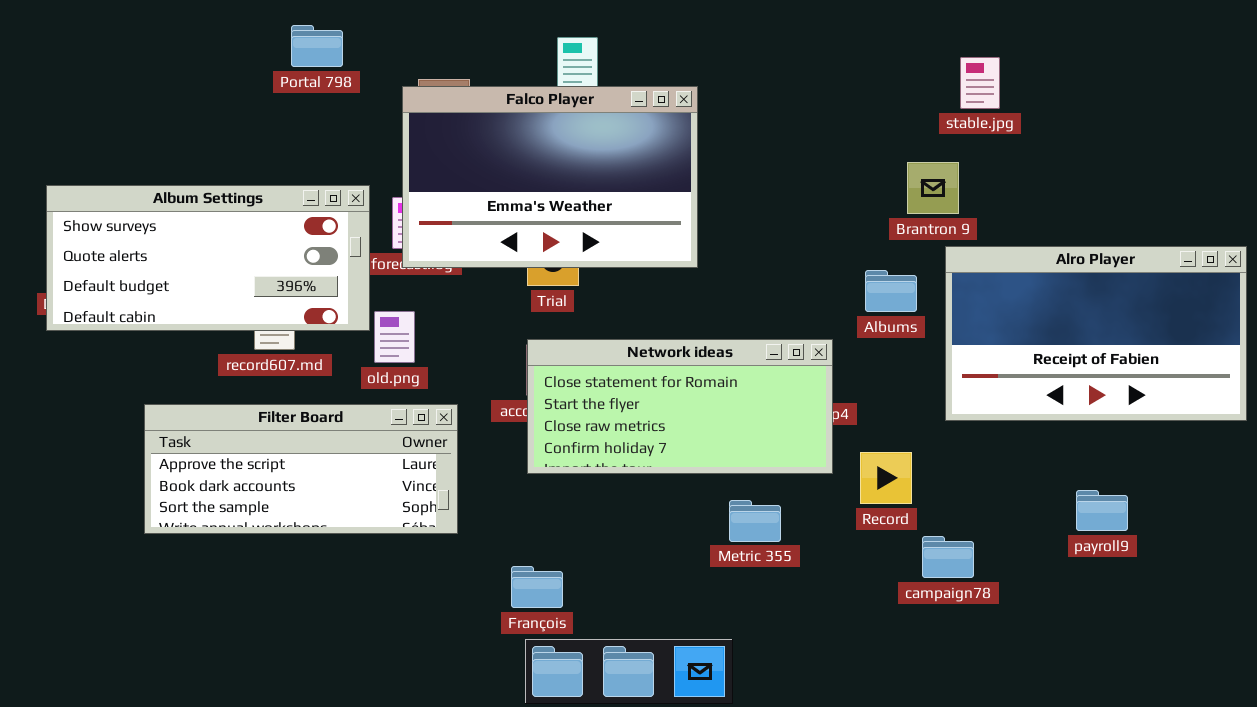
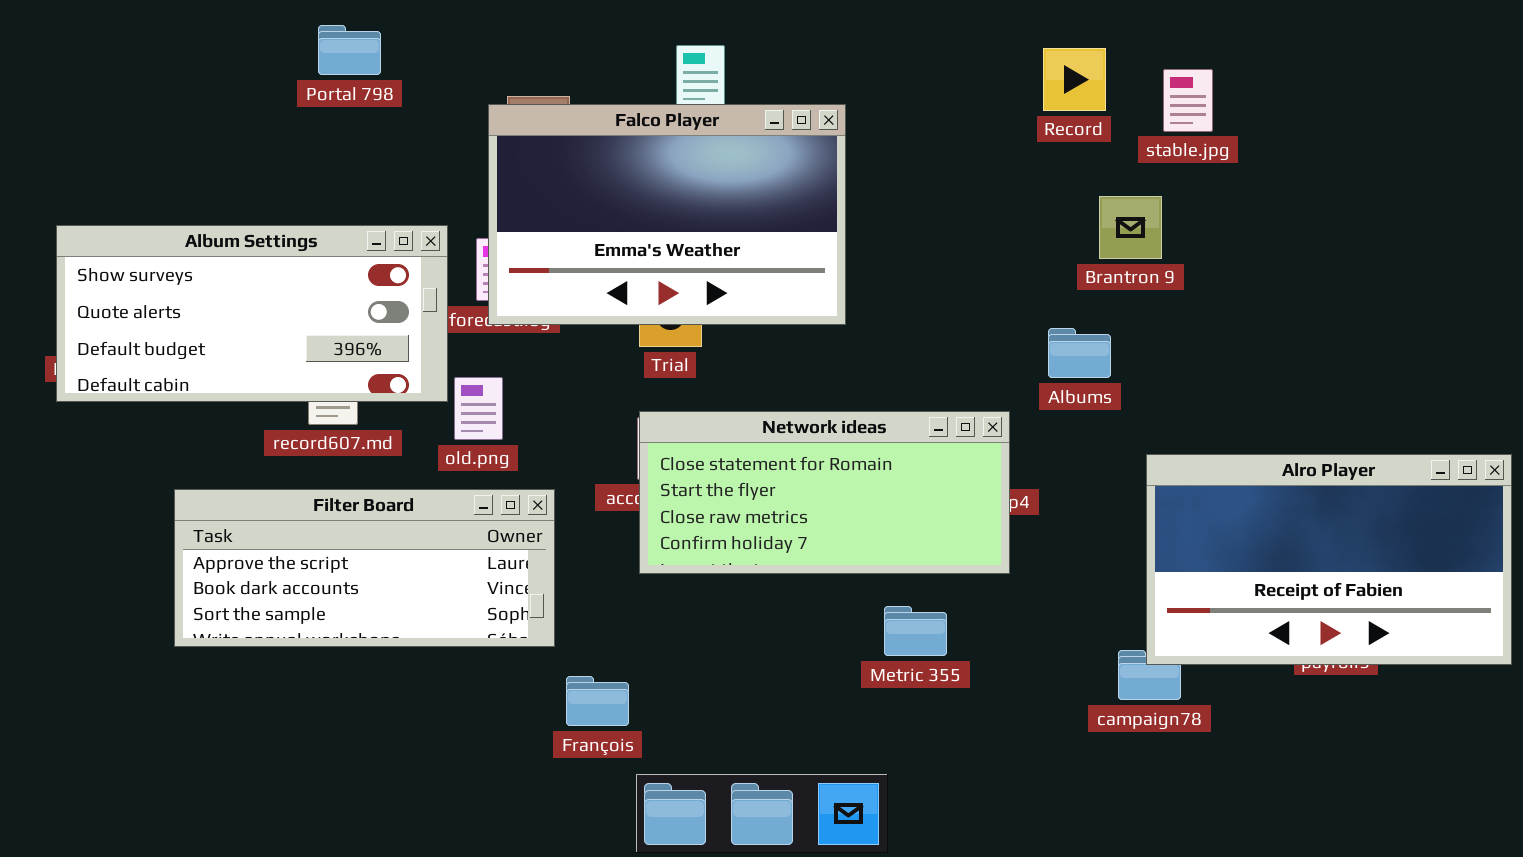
Portal 798: [291,25,343,67] -> [318,25,381,75], moved
Alro Player: [945,246,1247,421] -> [1146,454,1512,665], moved
Record: [860,452,912,504] -> [1043,48,1106,111], moved
François: [511,566,563,608] -> [566,676,629,726], moved

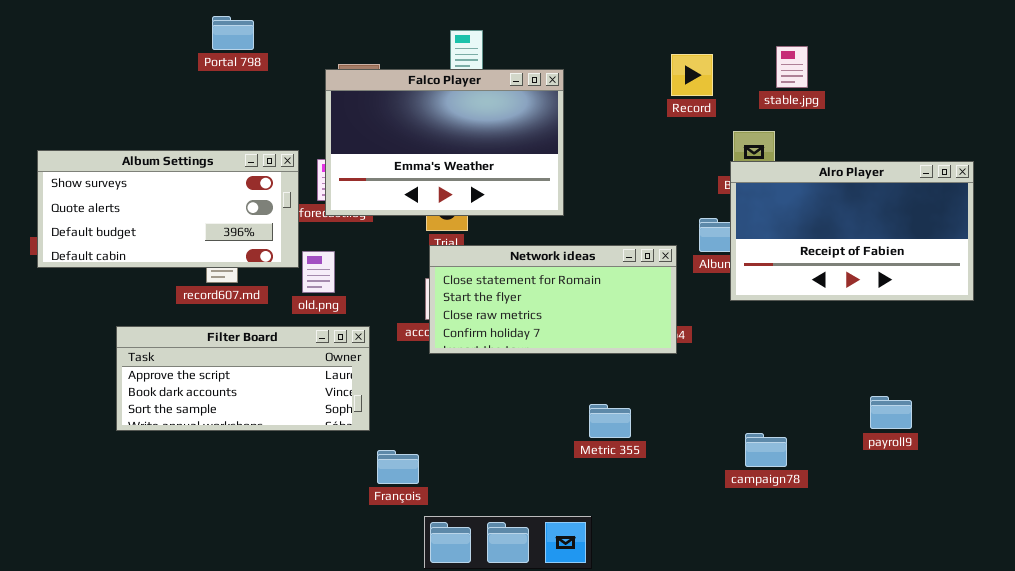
Record: [1043,48,1106,111] -> [671,54,713,96], moved
Network ideas: [639,411,1010,574] -> [429,245,677,354], moved
Alro Player: [1146,454,1512,665] -> [730,161,974,301], moved

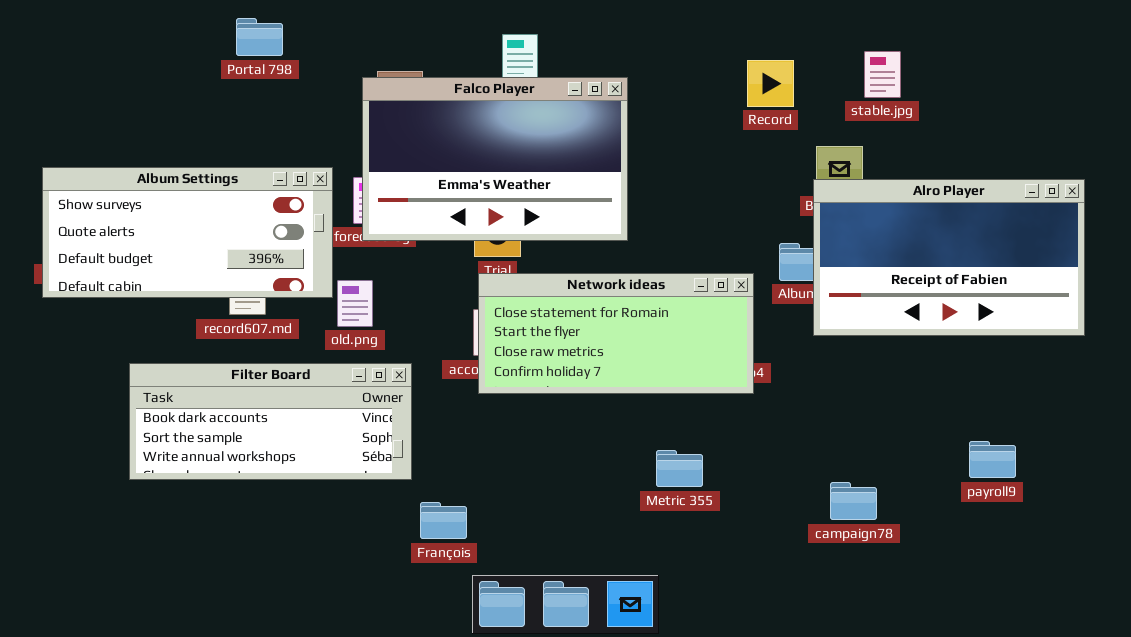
Filter Board: [116,326,370,431] -> [129,363,412,480], scrolled down 1 row

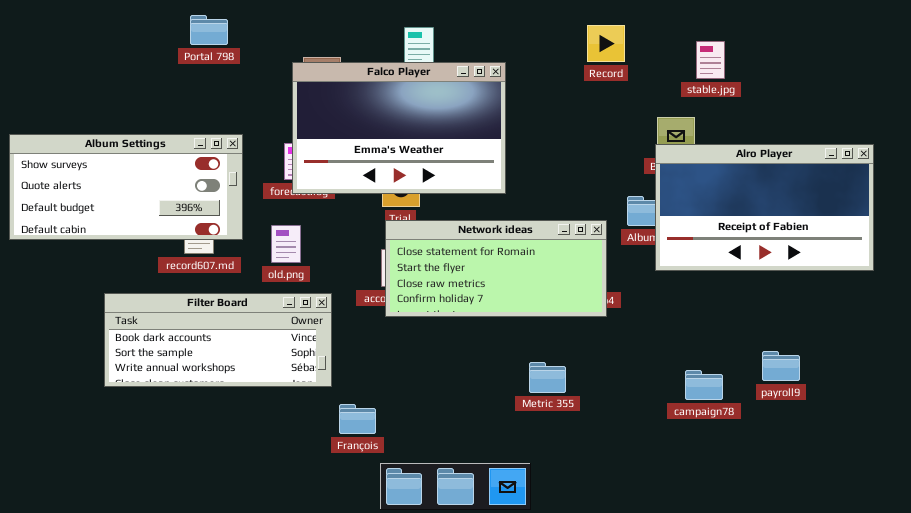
Record: [747,60,794,107] -> [587,25,625,62], moved
Album Settings: [42,167,333,298] -> [9,134,243,240], moved
payroll9: [969,441,1016,478] -> [762,351,800,381], moved
campaign78: [830,482,877,520] -> [685,370,723,400], moved

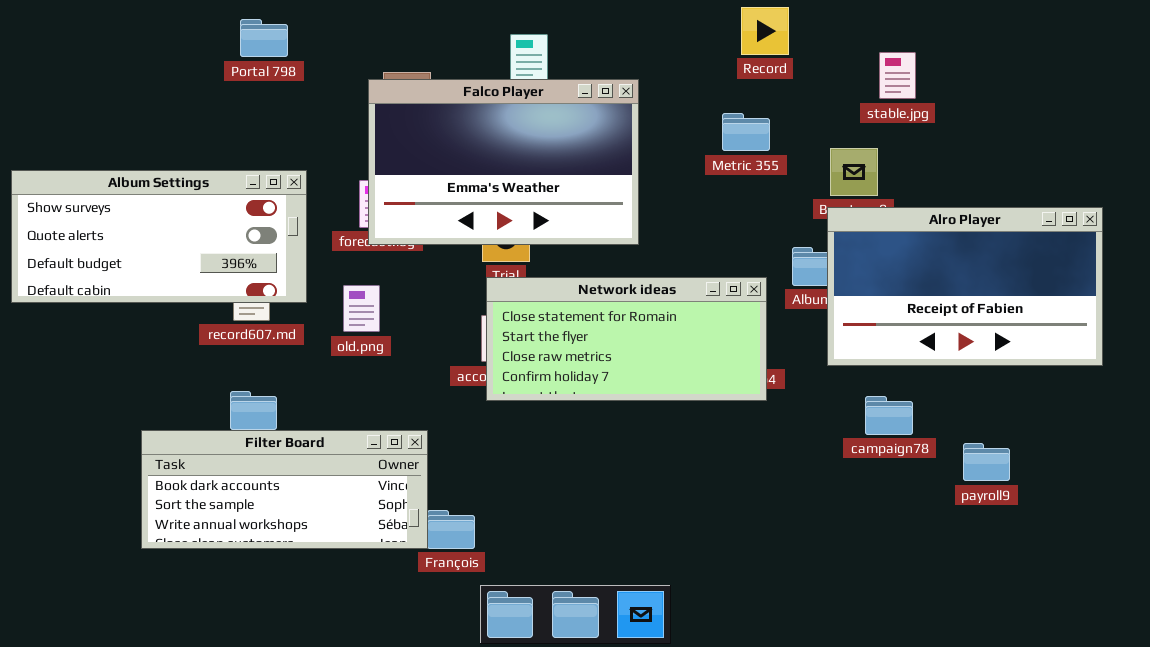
Record: [587,25,625,62] -> [741,7,789,55], moved
Alro Player: [655,144,874,271] -> [827,207,1103,366], moved
Filter Board: [104,293,332,387] -> [141,430,428,549], moved
Metric 355: [529,362,566,393] -> [722,113,770,151], moved
campaign78: [685,370,723,400] -> [865,396,913,435], moved

